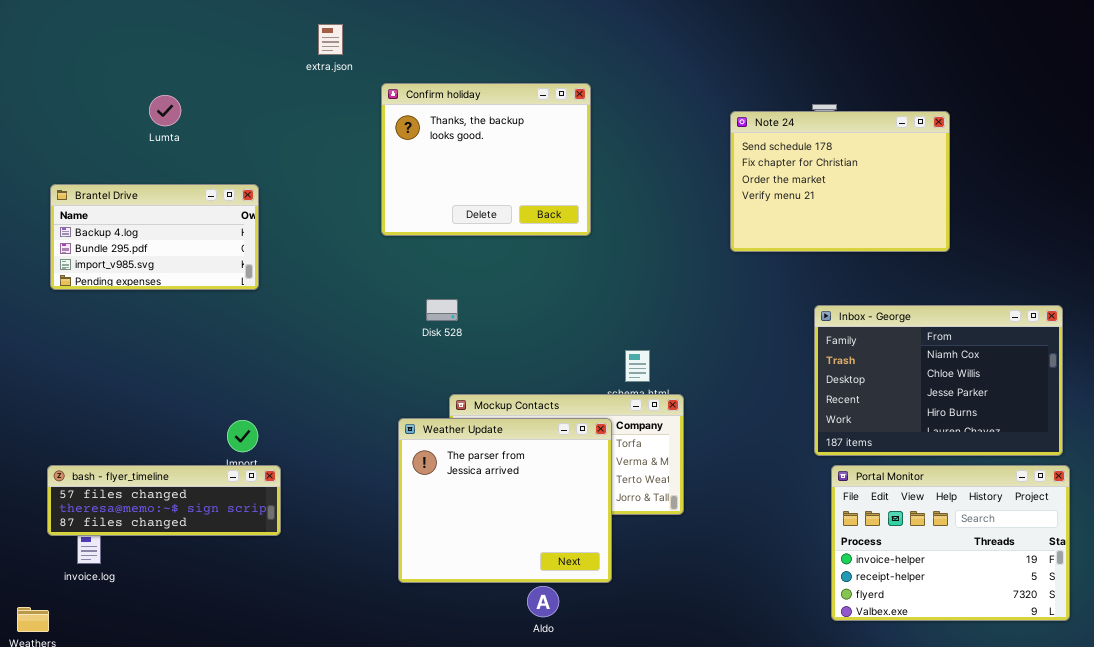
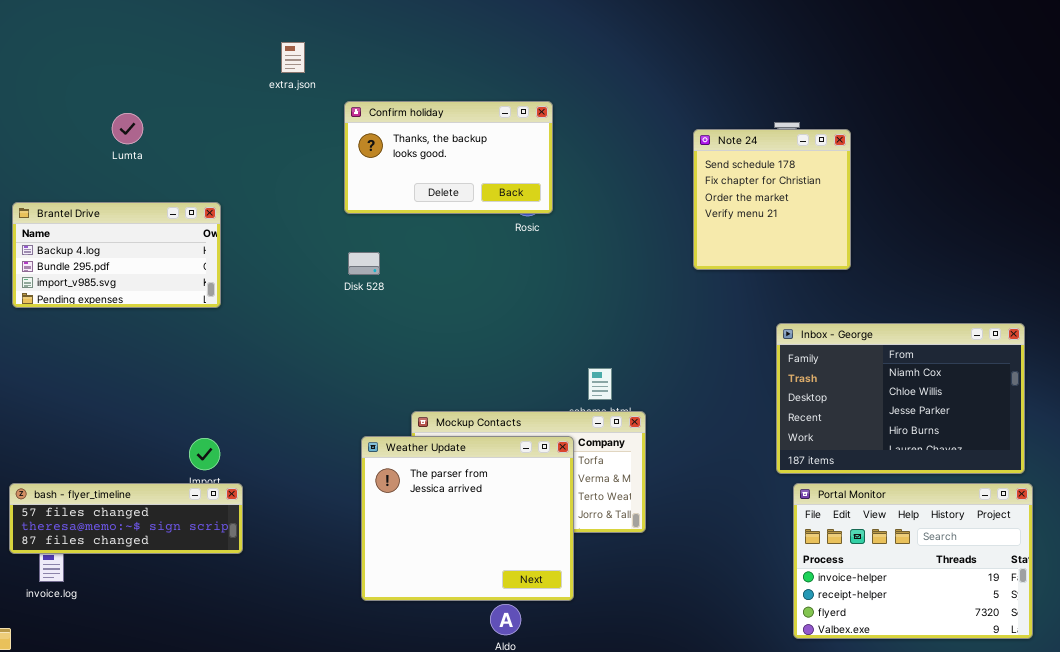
Confirm holiday: [381,83,591,236] -> [344,101,553,214], resized
Note 24: [730,111,950,252] -> [693,129,851,270], resized
Disk 528: [426,299,458,321] -> [348,252,380,275], moved

